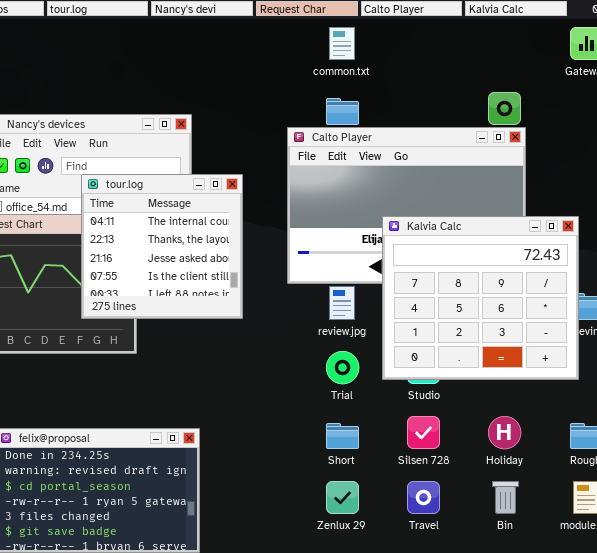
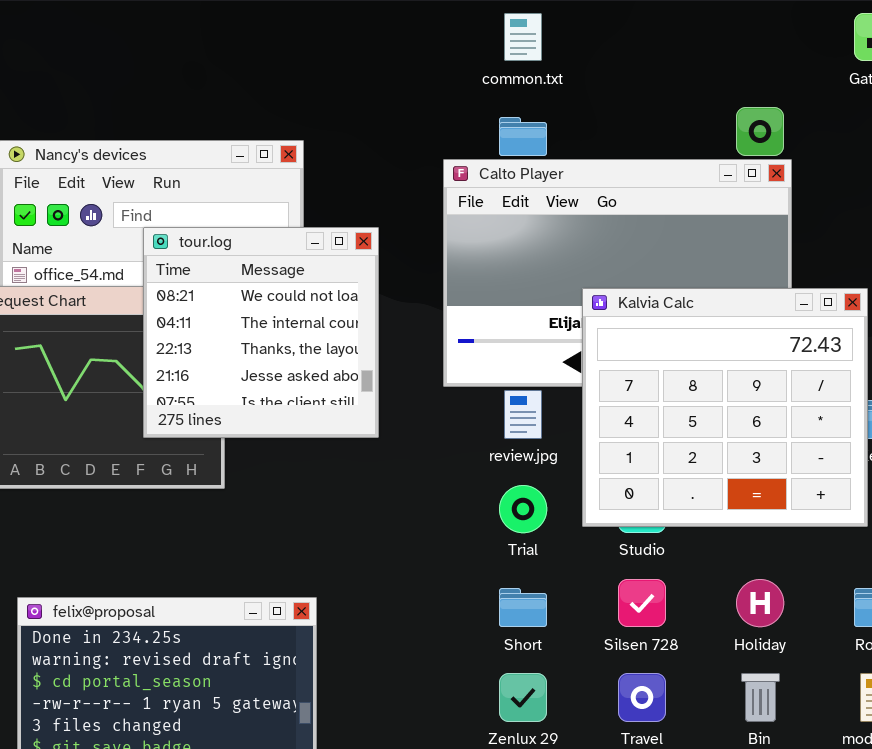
tour.log: [81,174,243,319] -> [143,227,379,438], scrolled up 1 row

